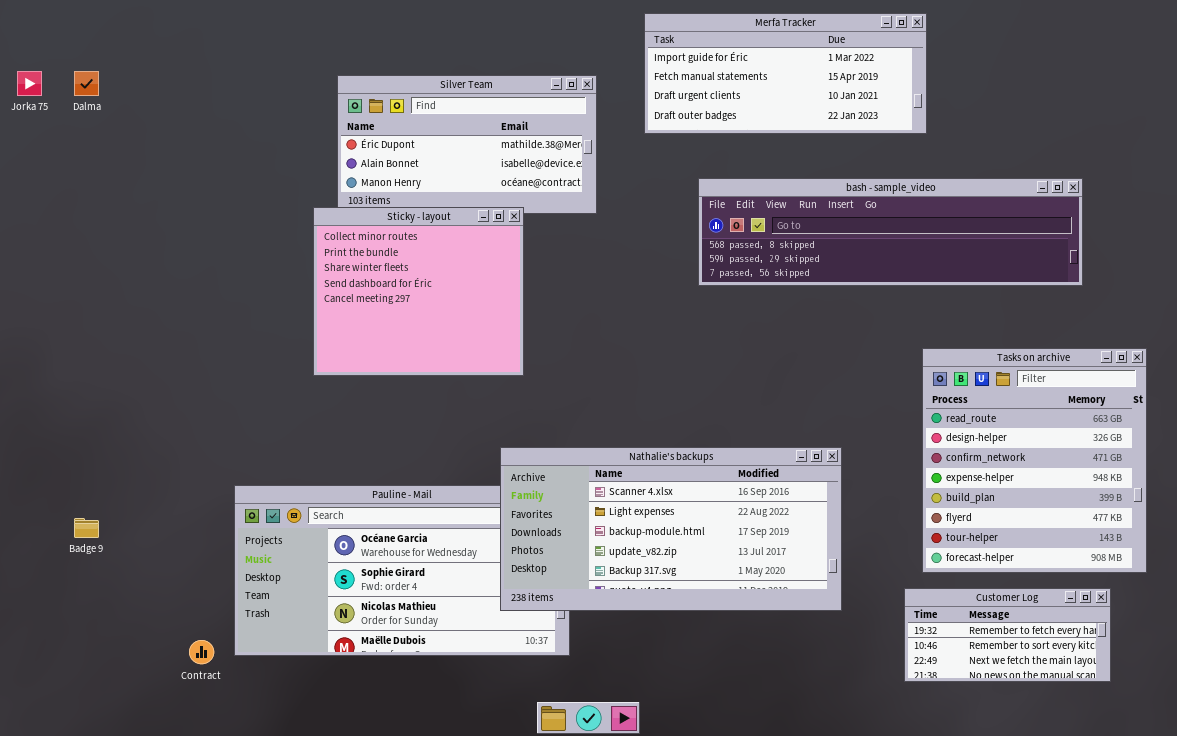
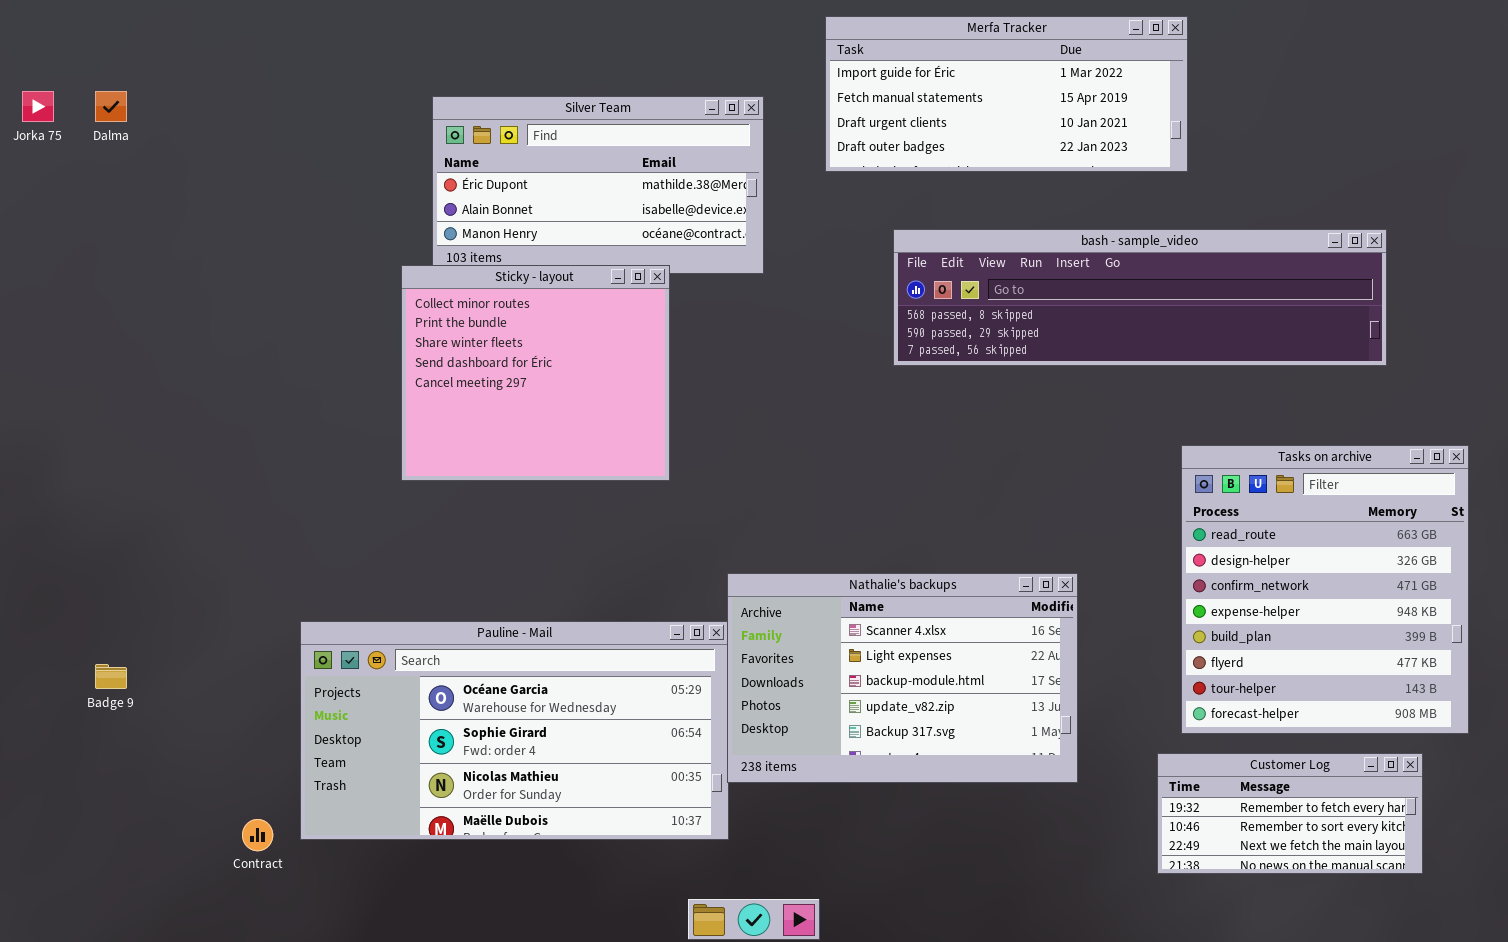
Nathalie's backups: [500,447,842,611] -> [727,573,1078,783], resized

